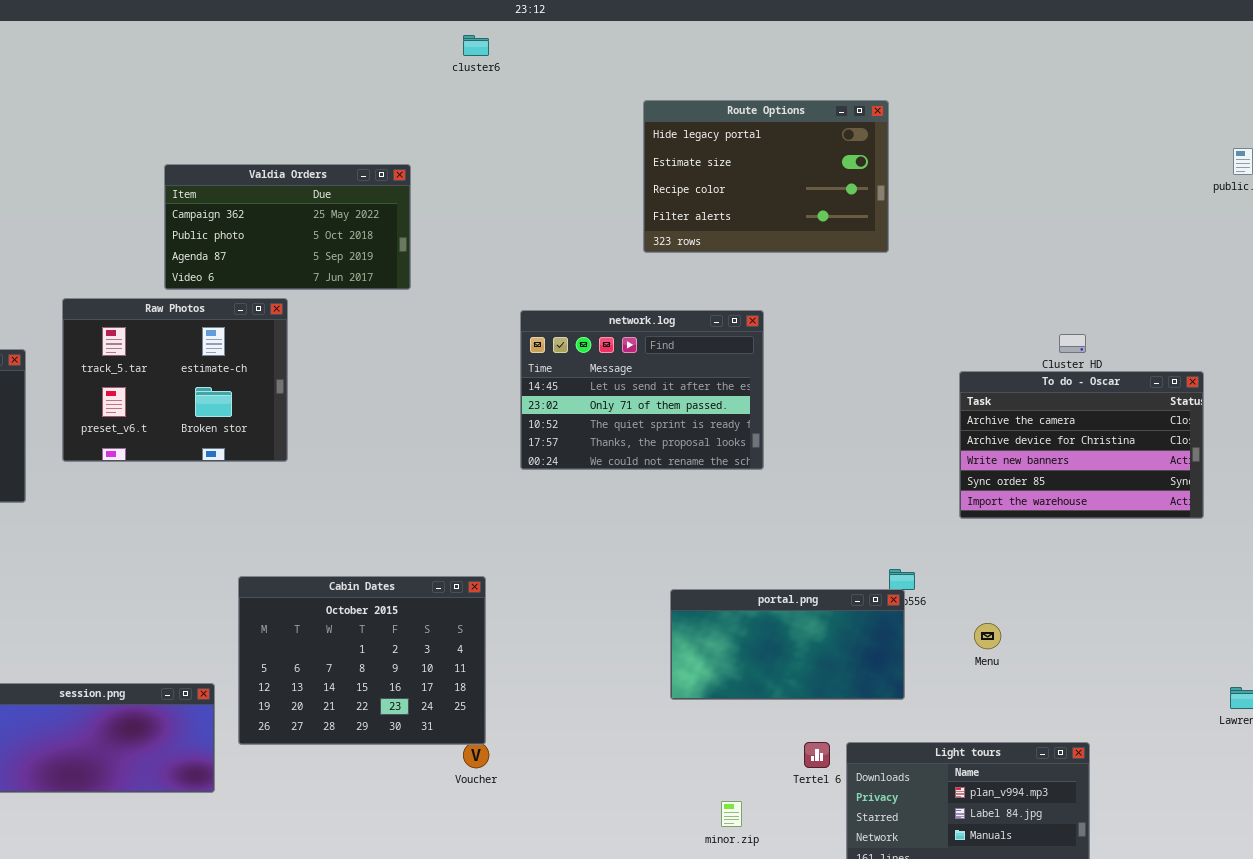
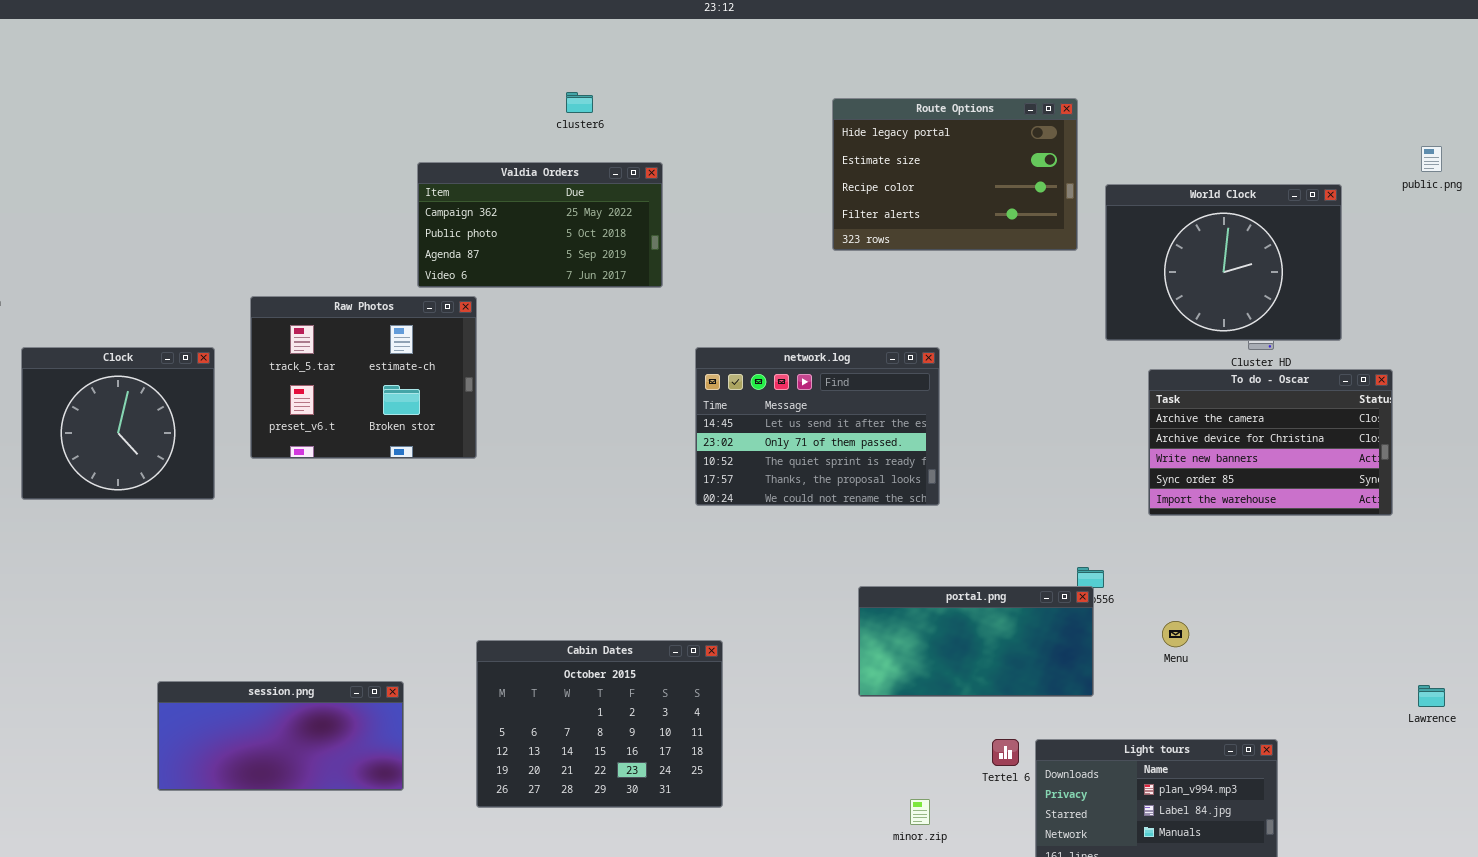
cluster6: [463,35,489,56] -> [566,92,593,113], moved
Valdia Orders: [164,164,411,290] -> [417,162,663,288], moved
World Clock: none -> [1105,184,1342,341], opened
network.log: [520,310,764,470] -> [695,347,940,506], moved
Cabin Dates: [238,576,486,745] -> [476,640,723,808], moved

